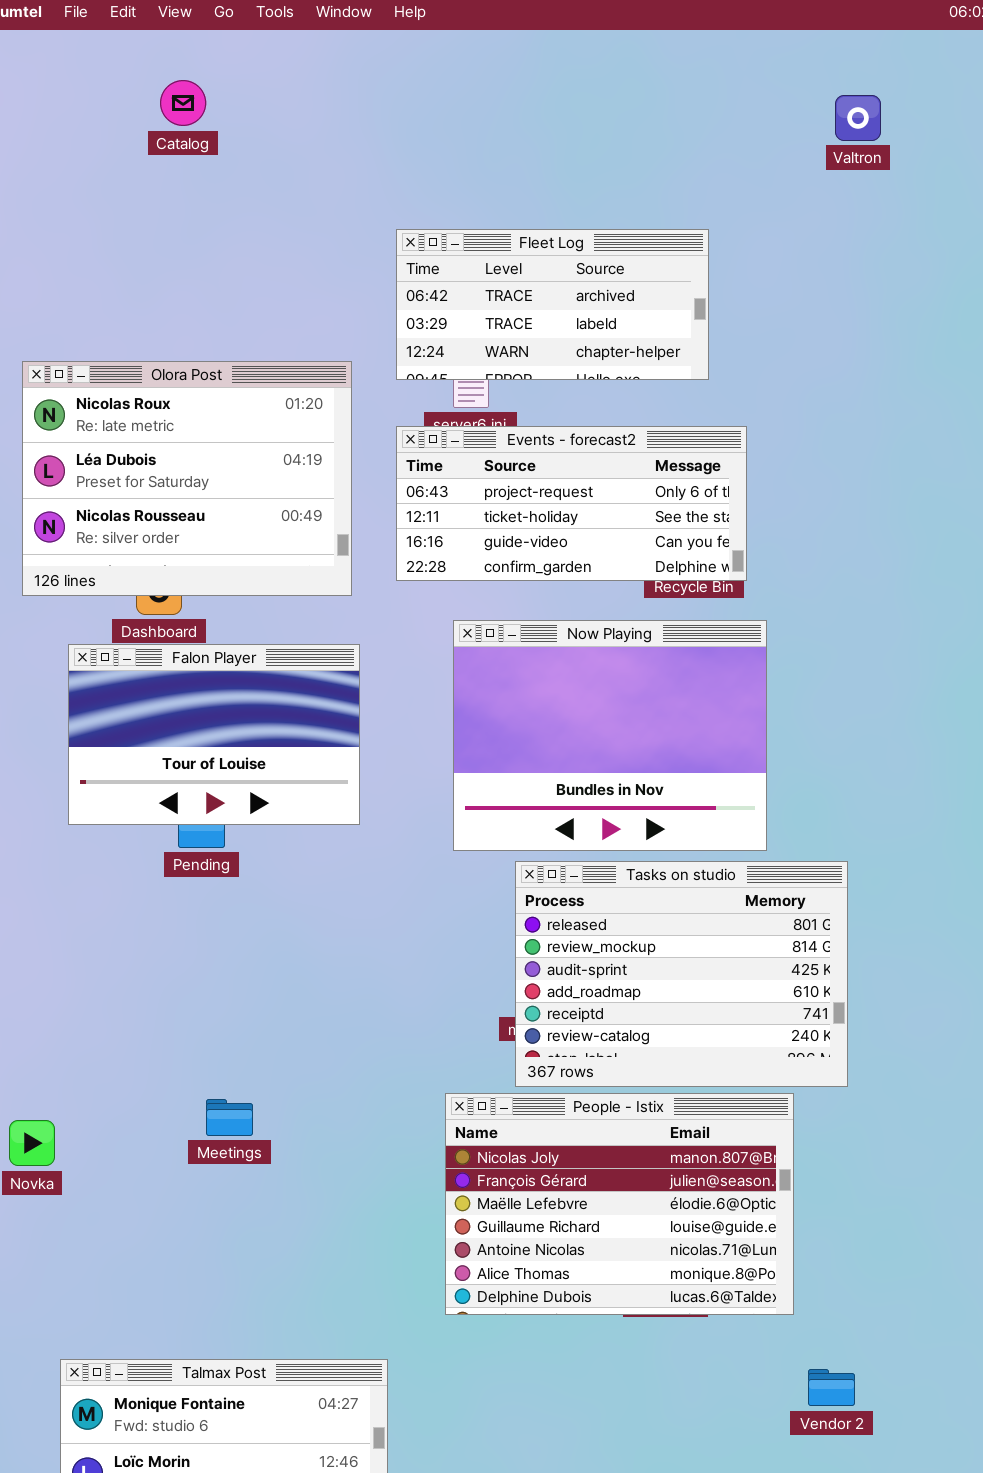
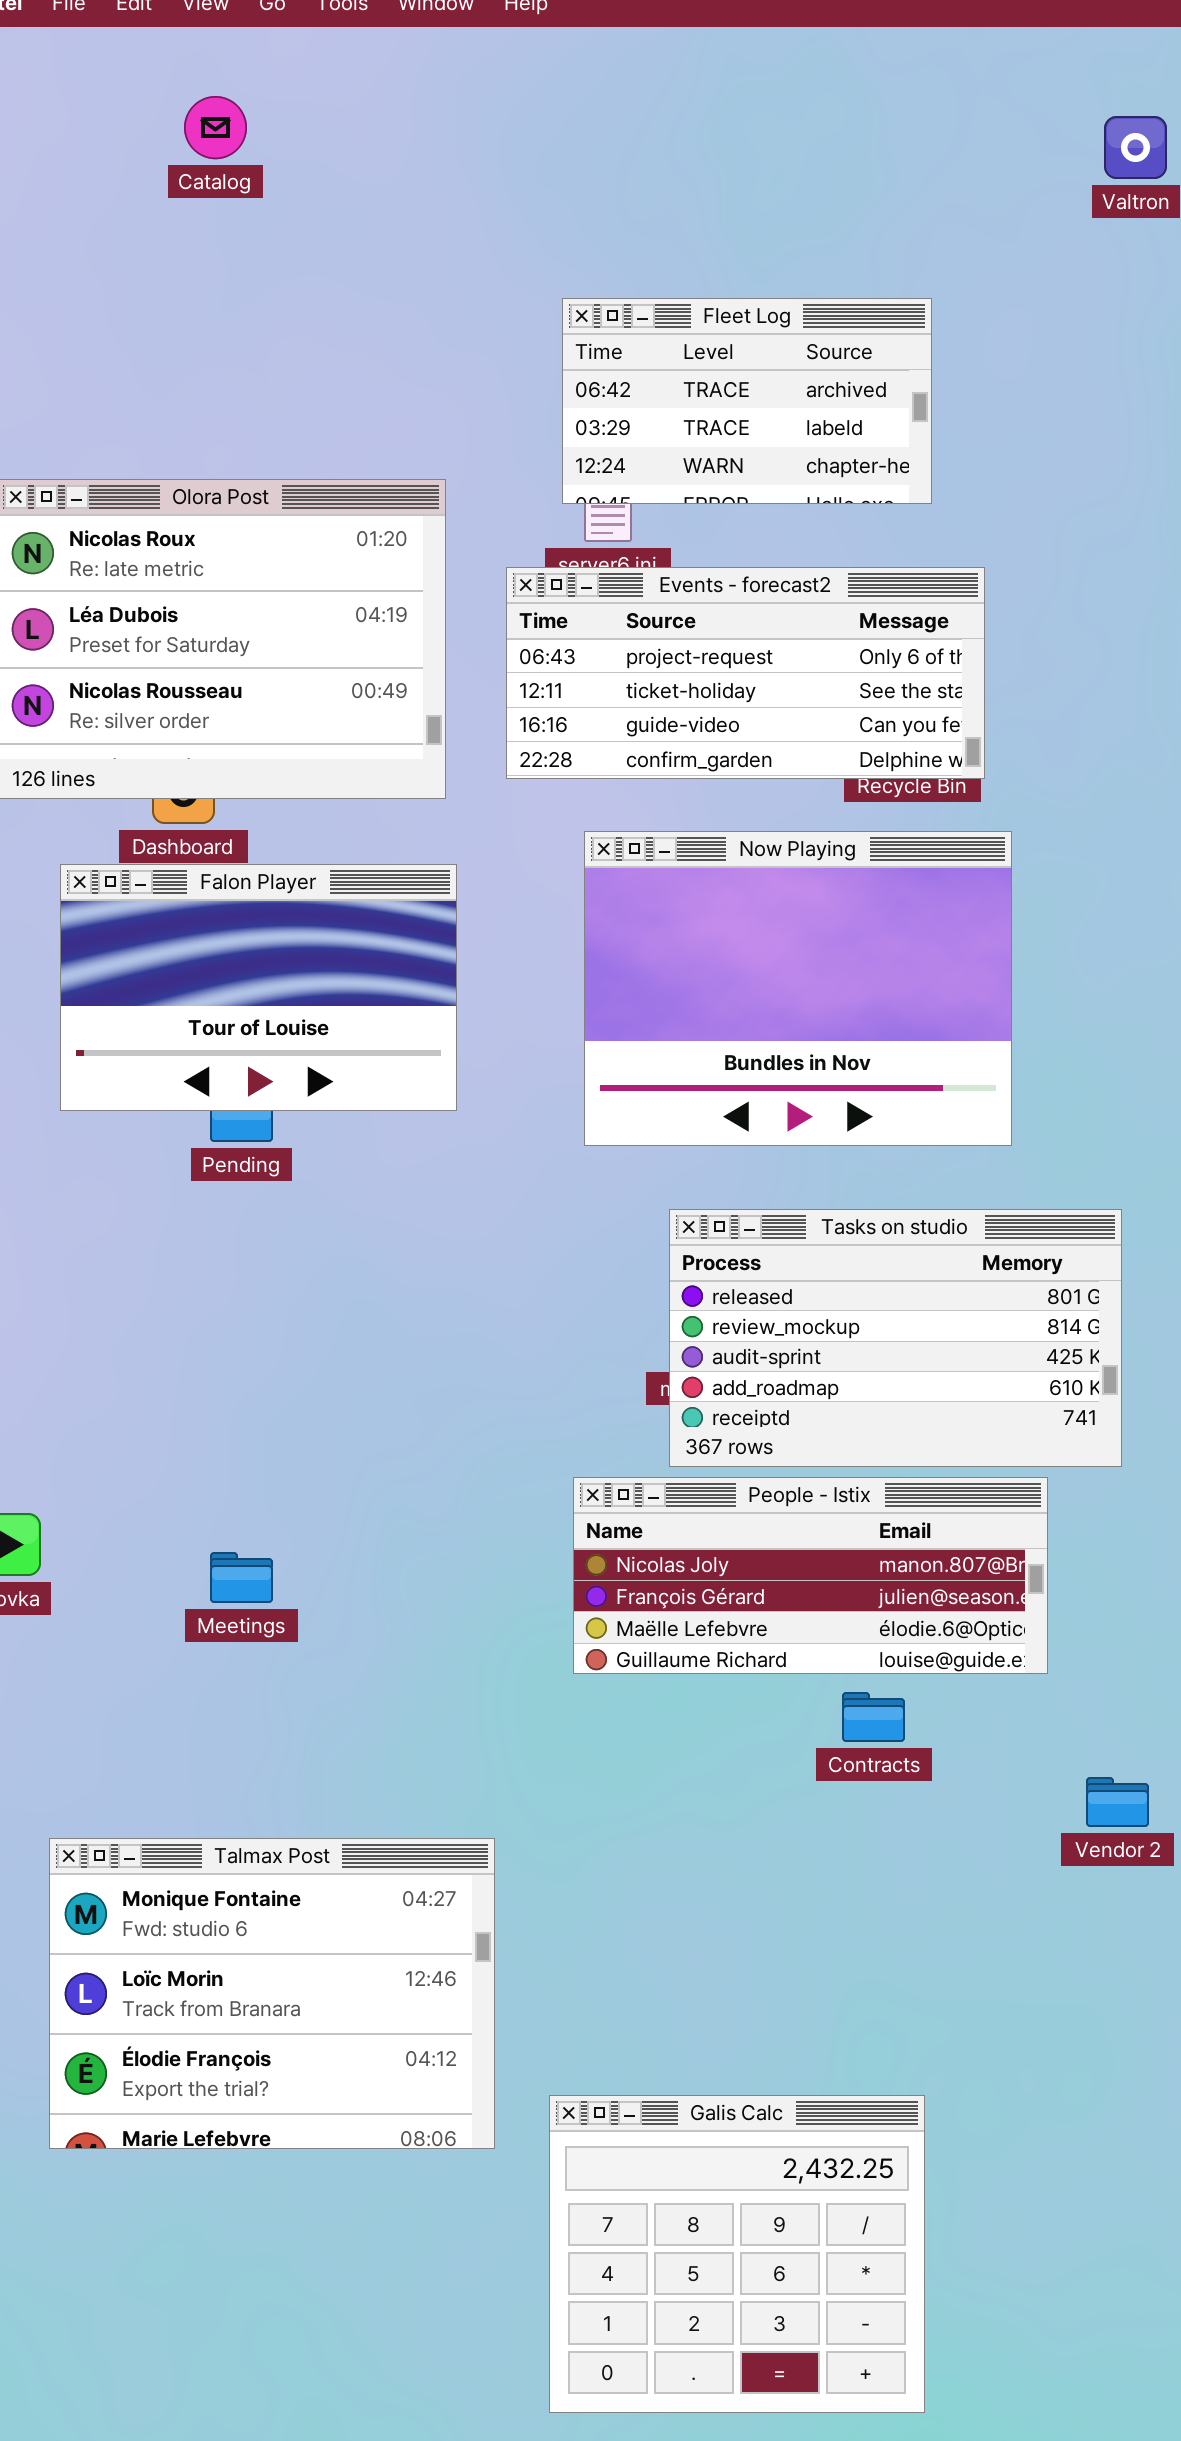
Fleet Log: [396,229,709,380] -> [562,298,932,504], resized
Tasks on studio: [515,861,848,1087] -> [669,1209,1122,1467], resized
People - Istix: [445,1093,794,1315] -> [573,1477,1048,1674], resized
Meetings: [206,1099,253,1136] -> [210,1552,273,1603], moved
Vendor 2: [808,1369,855,1406] -> [1086,1777,1149,1827], moved

